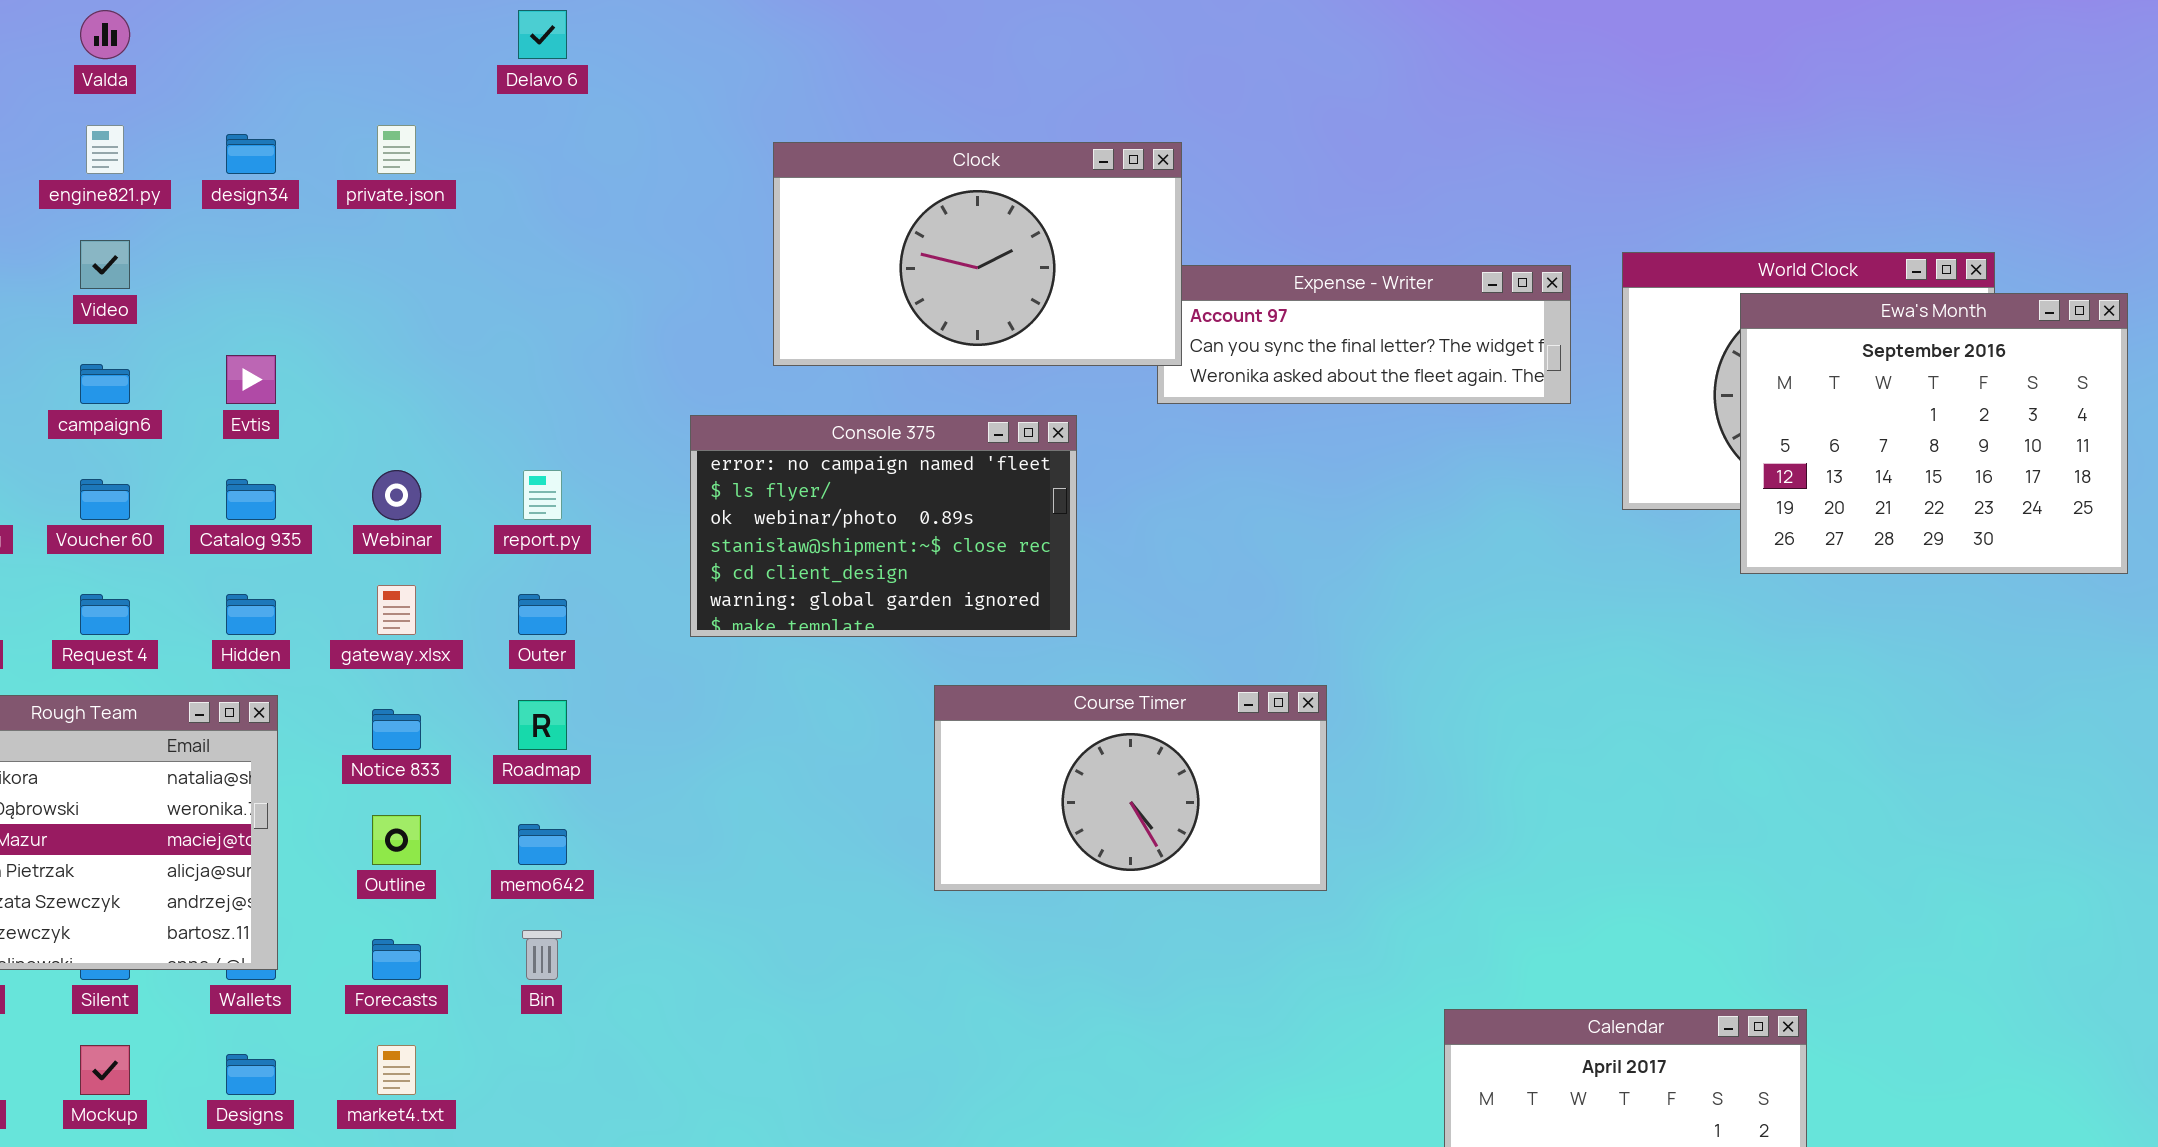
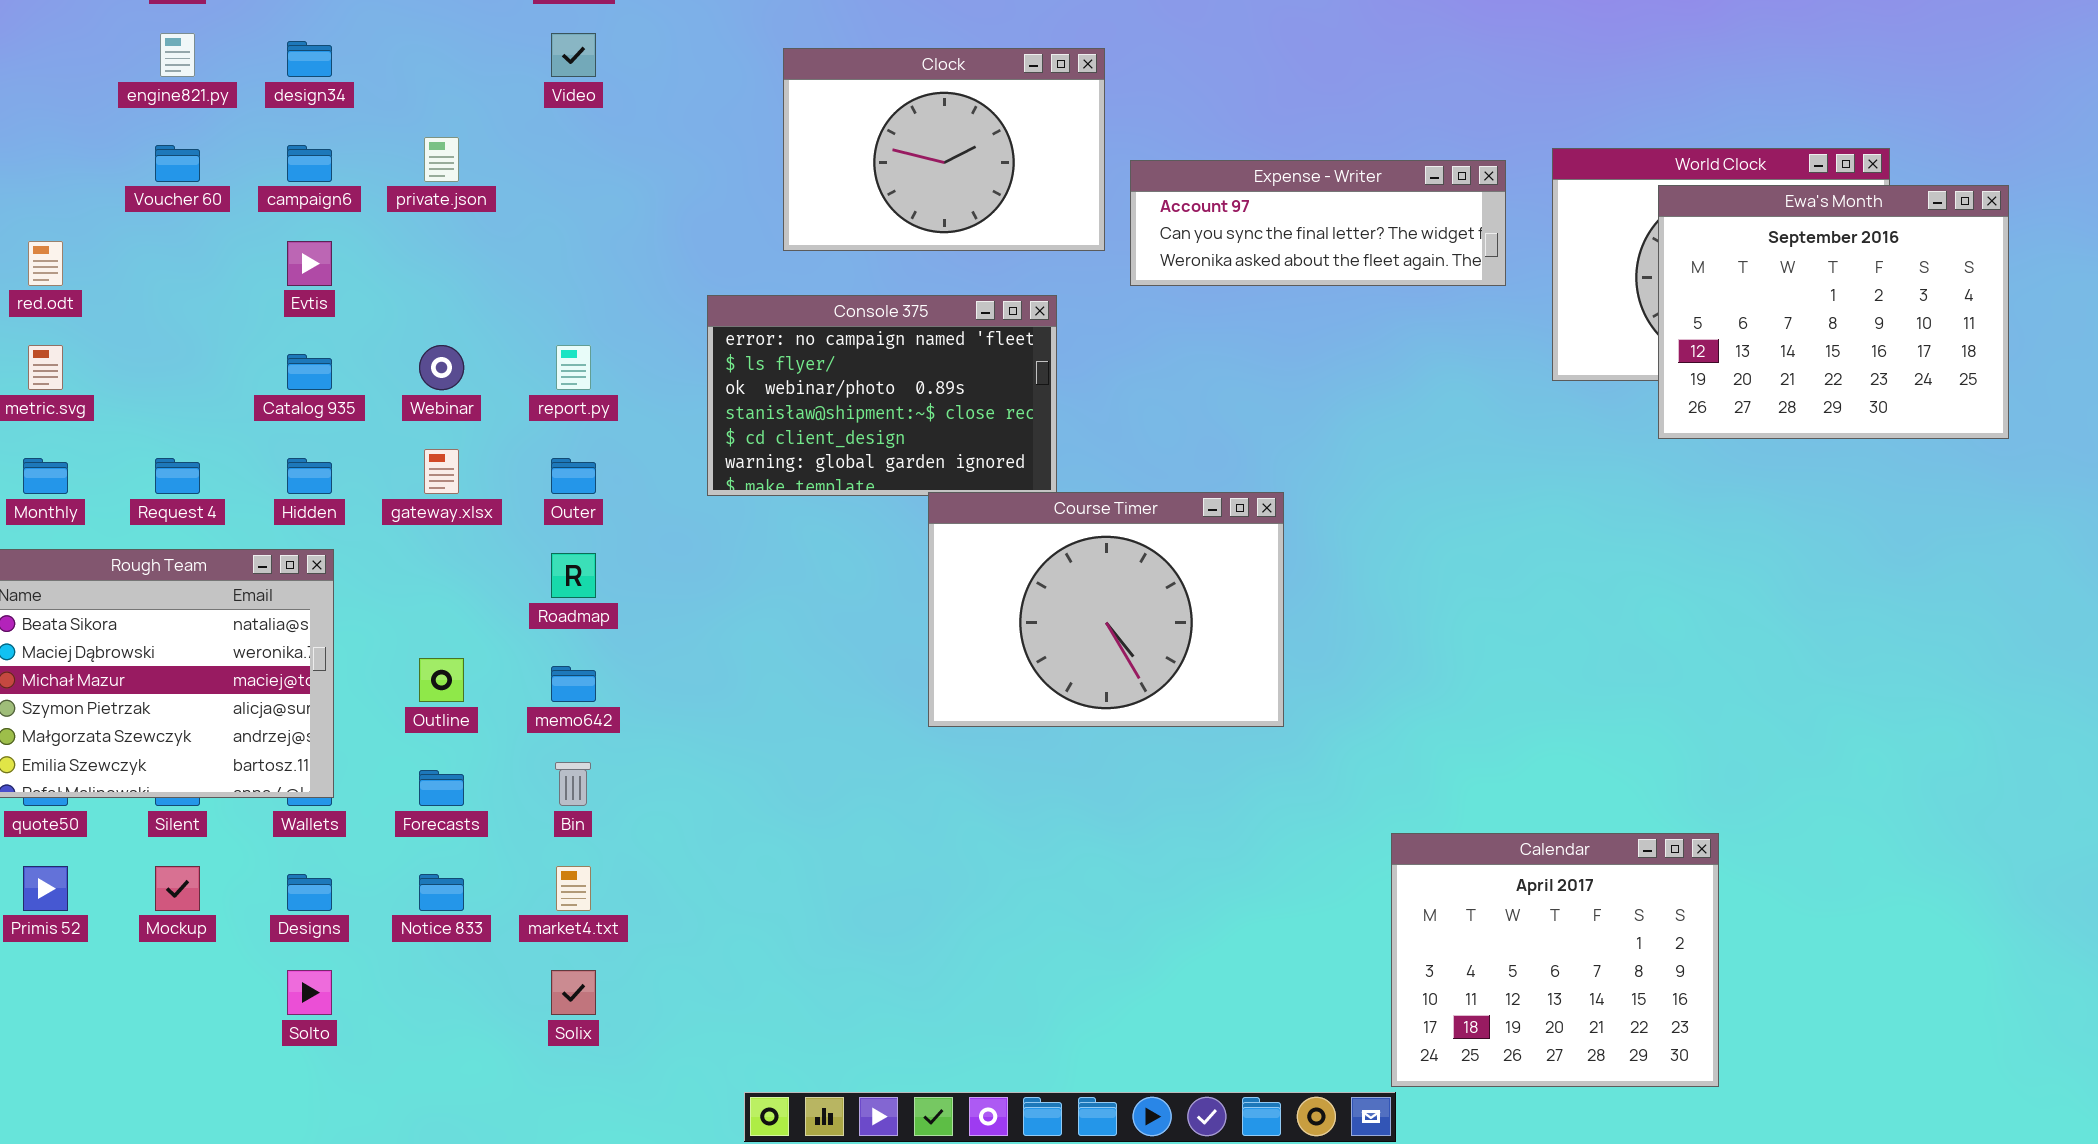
private.json: [377,125,416,174] -> [424,137,459,182], moved
Clock: [773,142,1182,366] -> [783,48,1105,251], resized
Video: [80,240,130,289] -> [551,33,596,77], moved
campaign6: [80,364,130,404] -> [287,145,332,182], moved
Voucher 60: [80,479,130,520] -> [155,145,200,182], moved
Course Timer: [934,685,1327,891] -> [928,492,1284,727], resized
Notice 833: [372,709,421,750] -> [419,874,464,911], moved
market4.txt: [377,1045,416,1095] -> [556,866,591,911], moved

